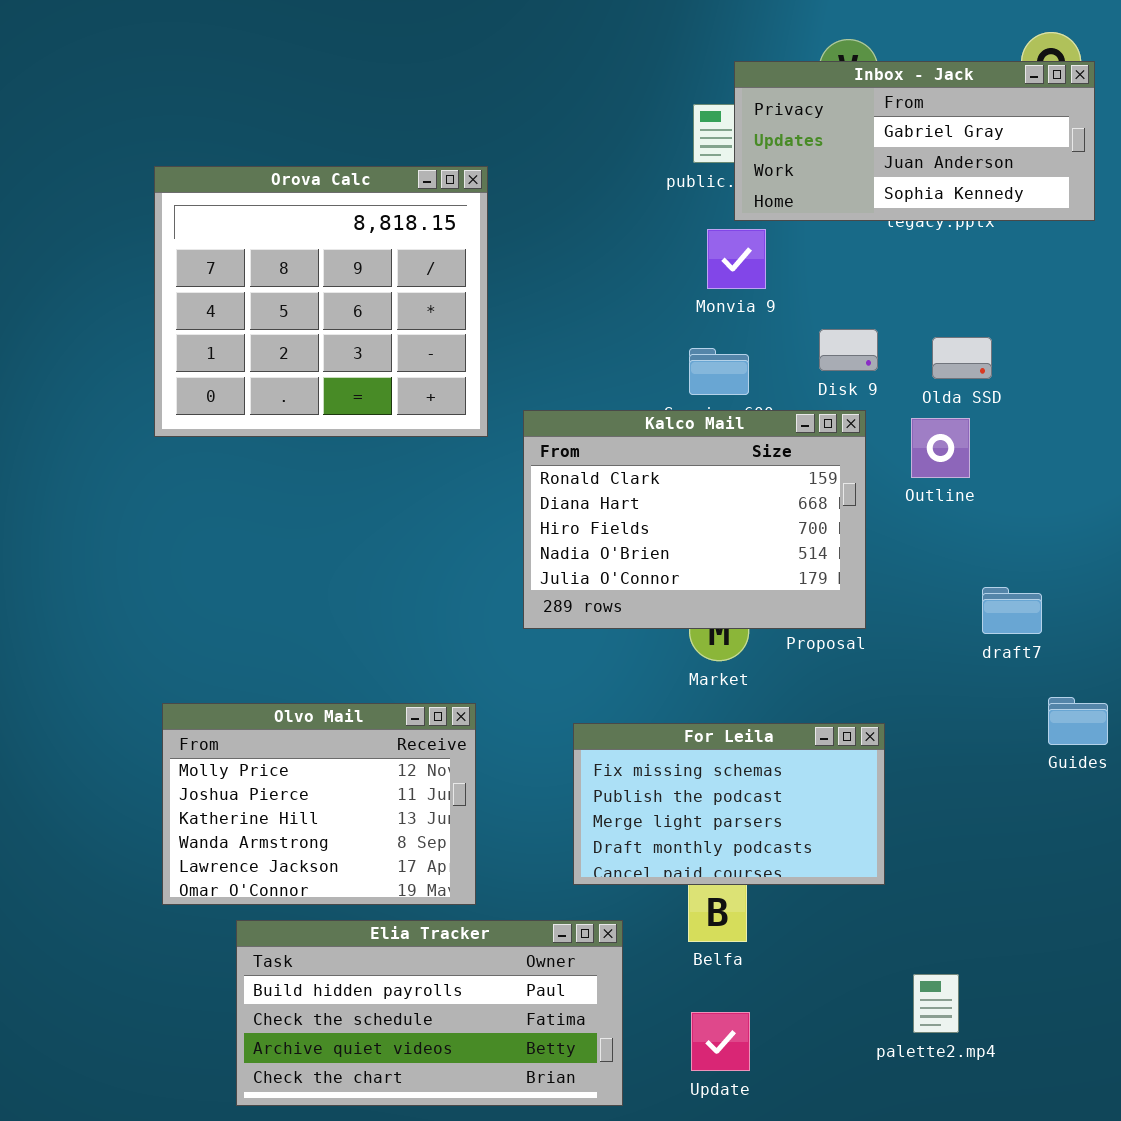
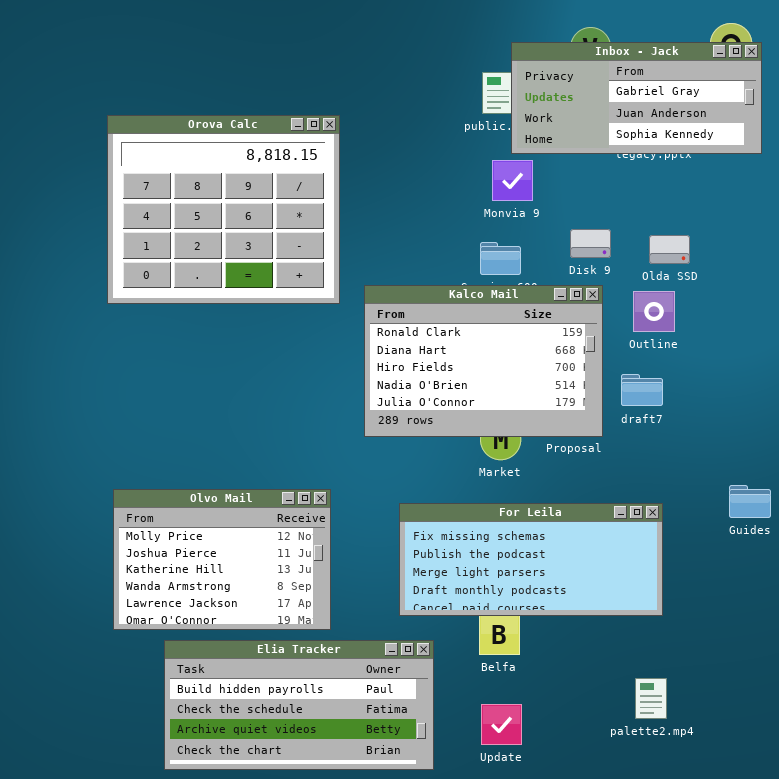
draft7: [982,587,1042,634] -> [621,374,663,406], moved
For Leila: [573,723,885,885] -> [399,503,663,616], resized

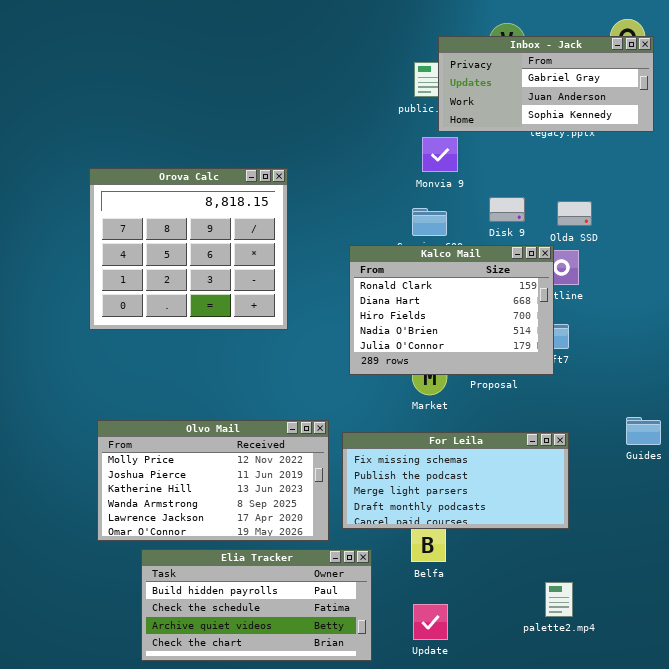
Orova Calc: [107,115,340,304] -> [89,168,288,330], moved
Kalco Mail: [364,285,603,437] -> [349,245,554,375], moved
Olvo Mail: [113,489,331,630] -> [97,420,329,541], resized

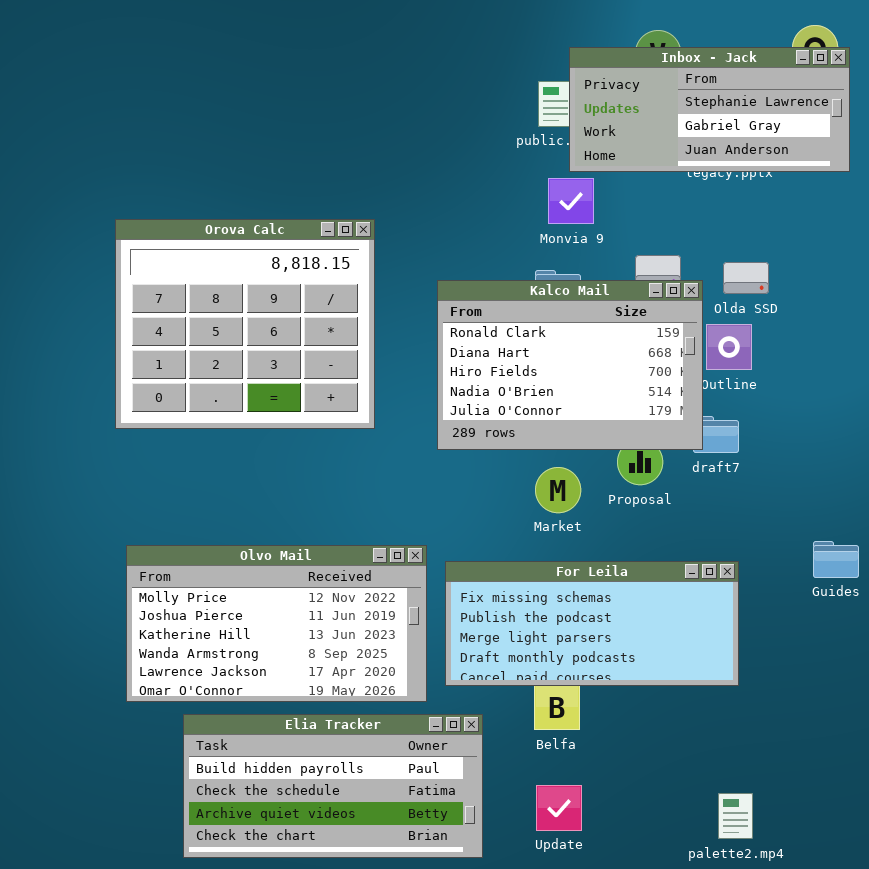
Inbox - Jack: [438,36,654,132] -> [569,47,850,172], scrolled up 1 row
Kalco Mail: [349,245,554,375] -> [437,280,703,450], moved
palette2.mp4: [545,582,573,617] -> [718,793,753,839], moved

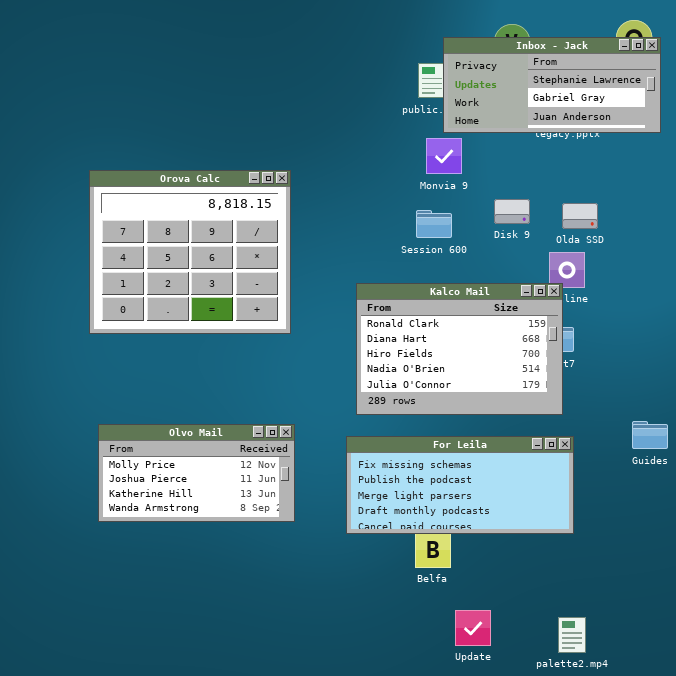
Kalco Mail: [437,280,703,450] -> [356,283,563,415], moved
Olvo Mail: [126,545,427,702] -> [98,424,295,522], resized
Elia Tracker: [183,714,483,858] -> none, closed
Update: [536,785,582,831] -> [455,610,491,646], moved

